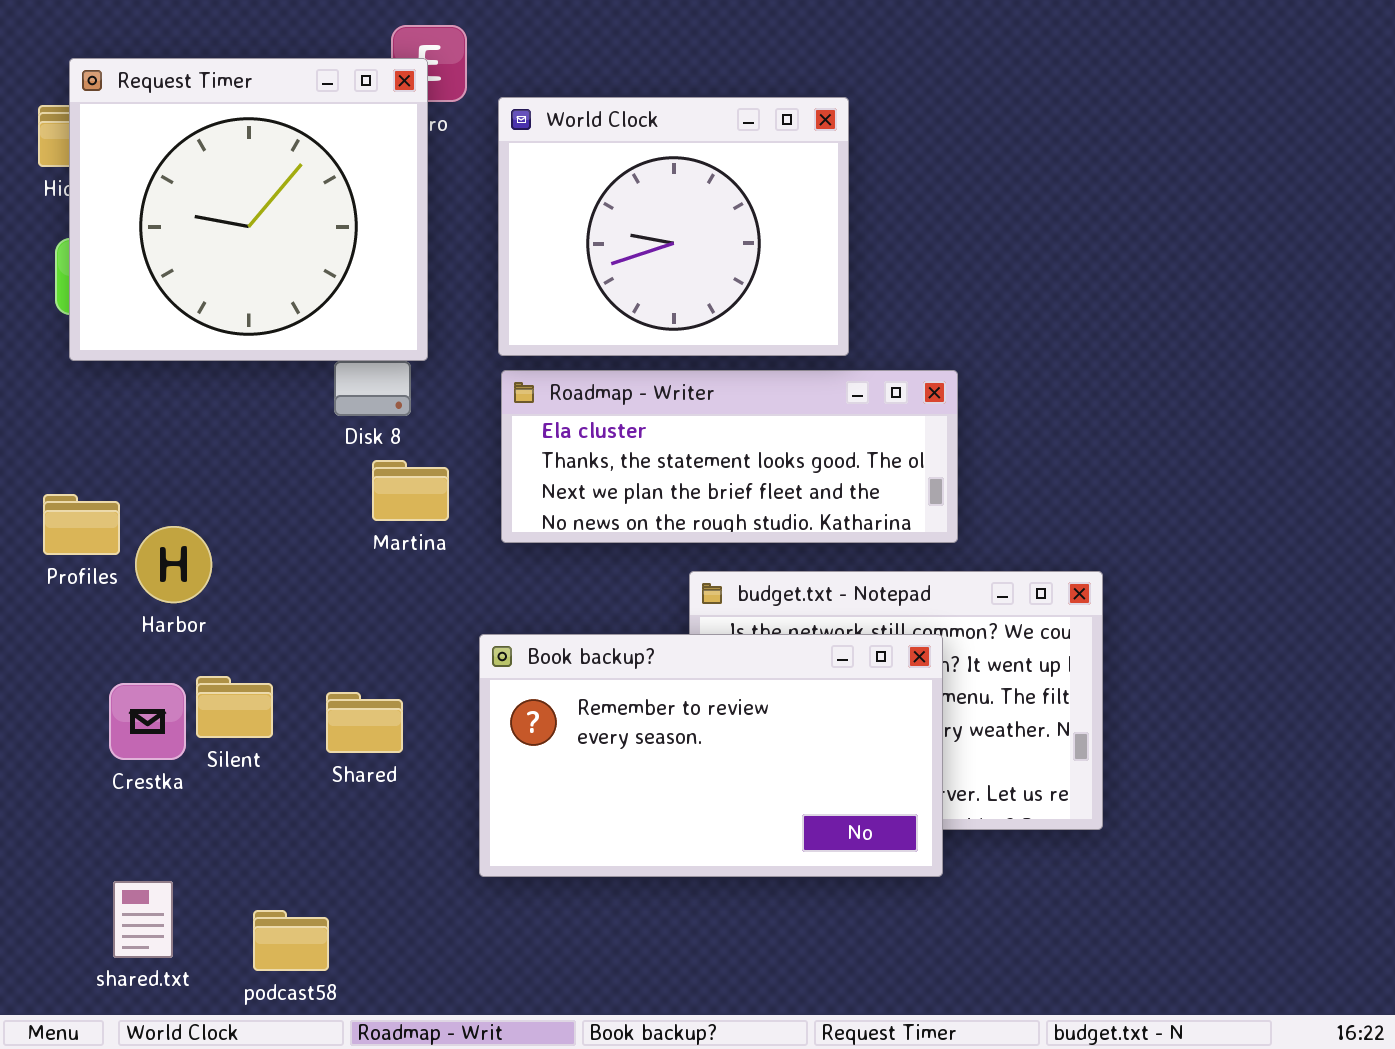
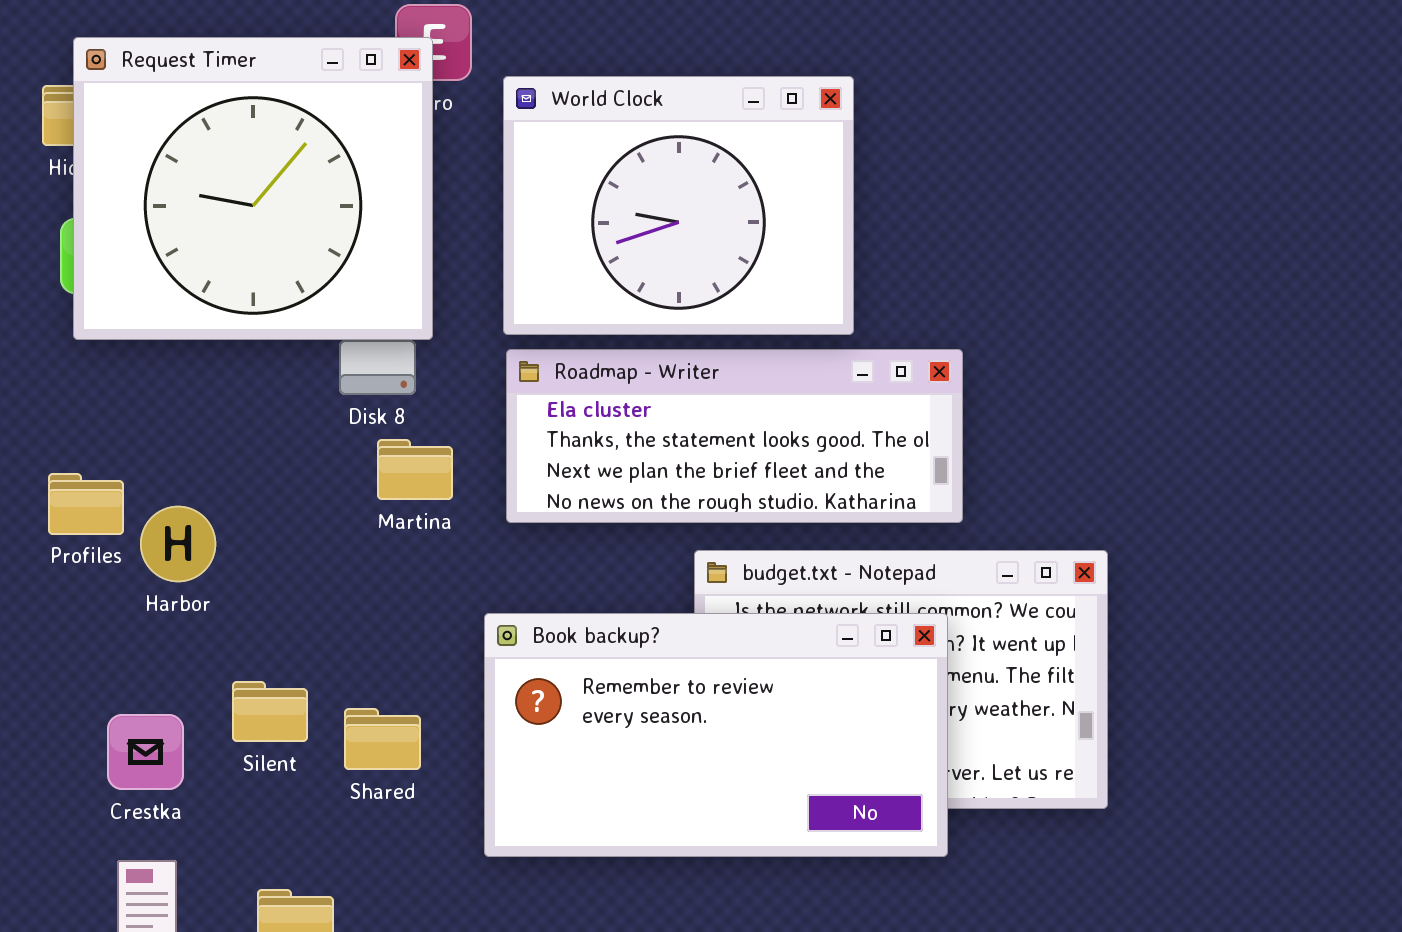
Silent: [196,676,273,738] -> [232,681,308,742], moved
Crestka: [109,683,186,760] -> [107,714,184,790], moved
Shared: [326,692,403,753] -> [344,708,421,770], moved

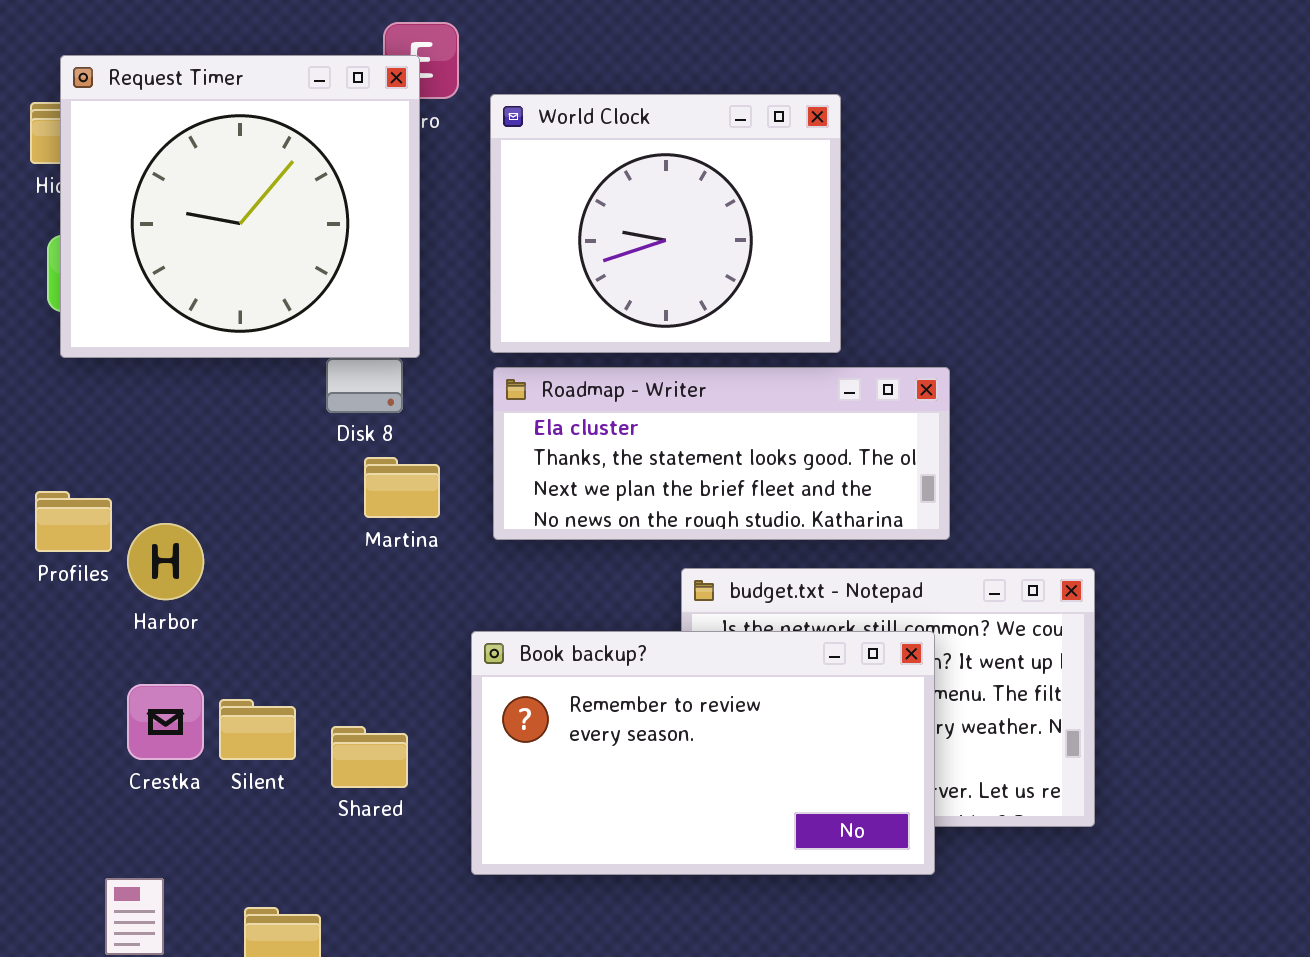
Crestka: [107,714,184,790] -> [127,684,204,760], moved

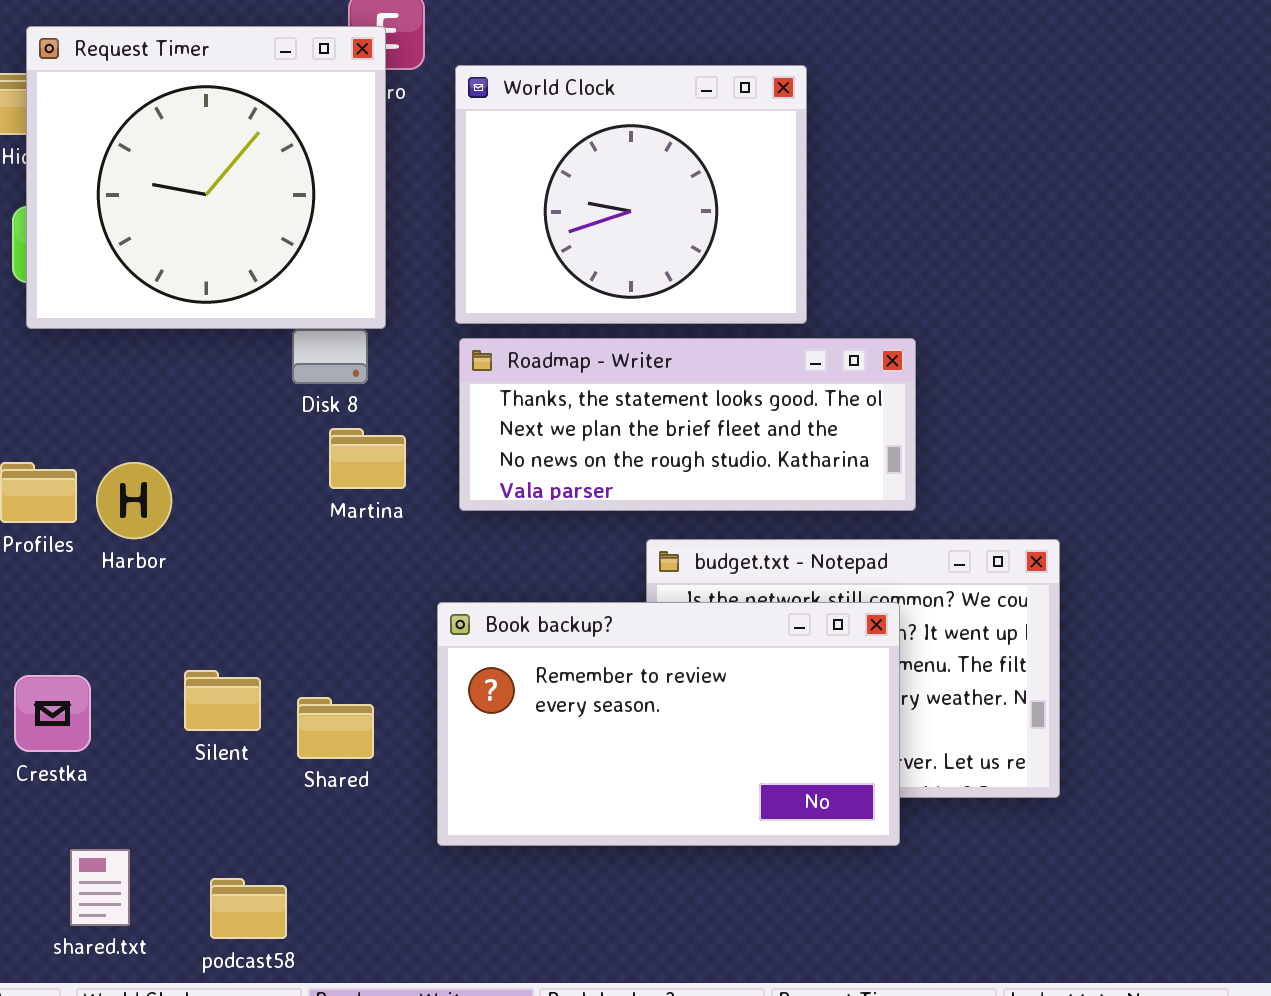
Roadmap - Writer: [493,367,950,540] -> [459,338,916,511], scrolled down 1 row
Harbor: [127,523,204,600] -> [96,462,172,539], moved
Crestka: [127,684,204,760] -> [14,675,91,752], moved

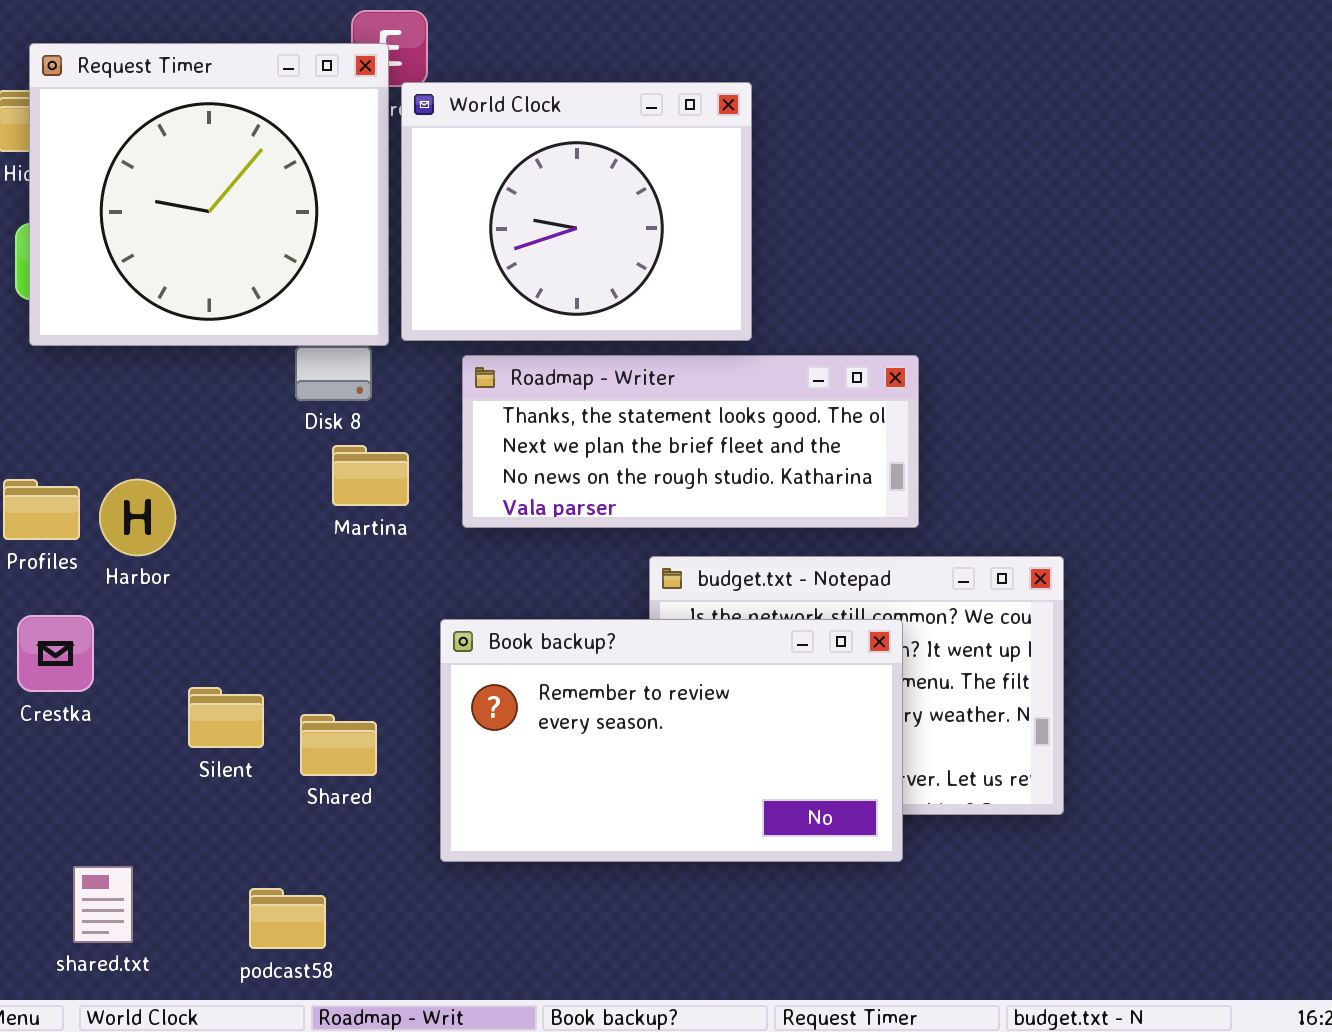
World Clock: [455,65,807,324] -> [401,82,752,341], moved
Crestka: [14,675,91,752] -> [17,615,94,692], moved
podcast58: [210,878,287,939] -> [249,888,326,949], moved

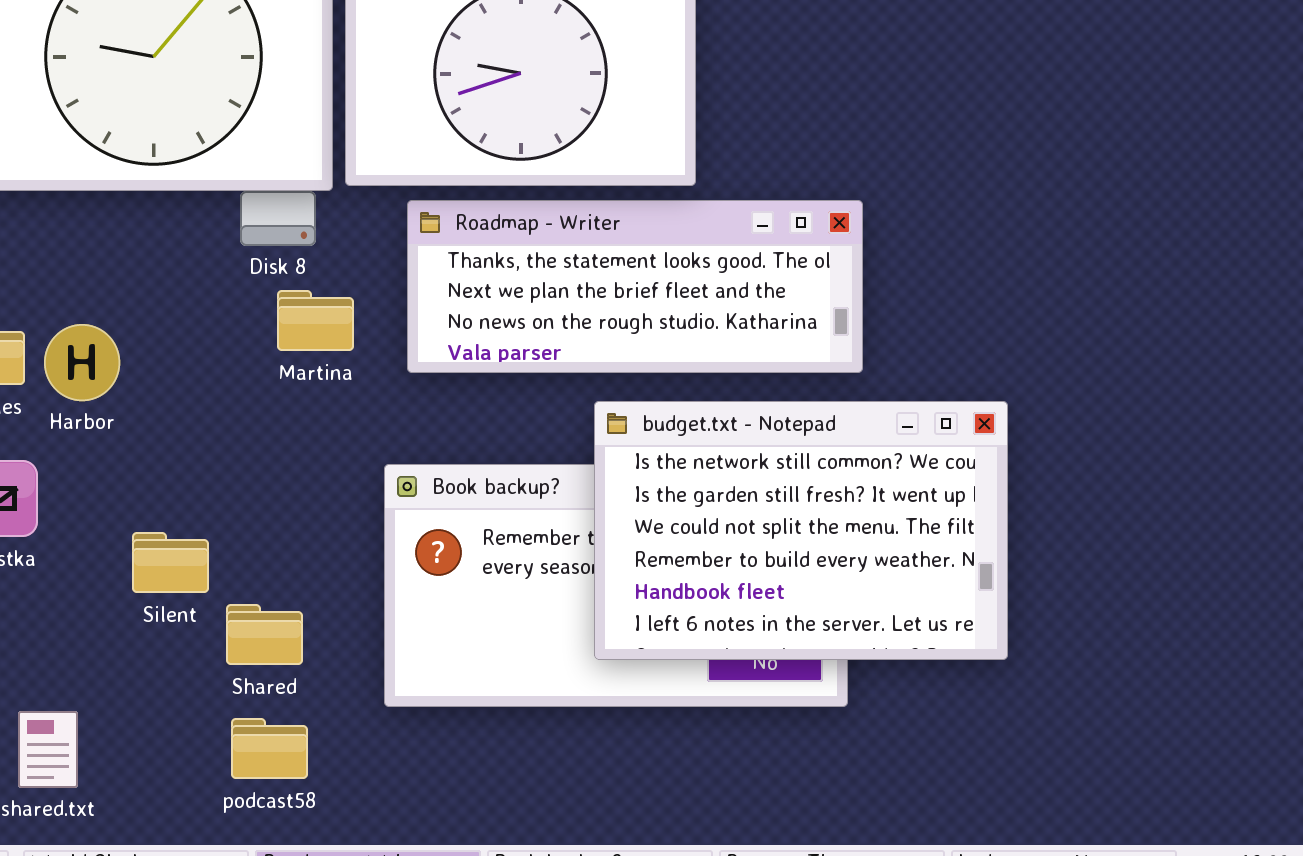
budget.txt - Notepad: [649,556,1064,815] -> [594,401,1008,660], raised
Shared: [300,714,377,776] -> [226,604,303,665], moved
podcast58: [249,888,326,949] -> [231,718,308,779], moved

